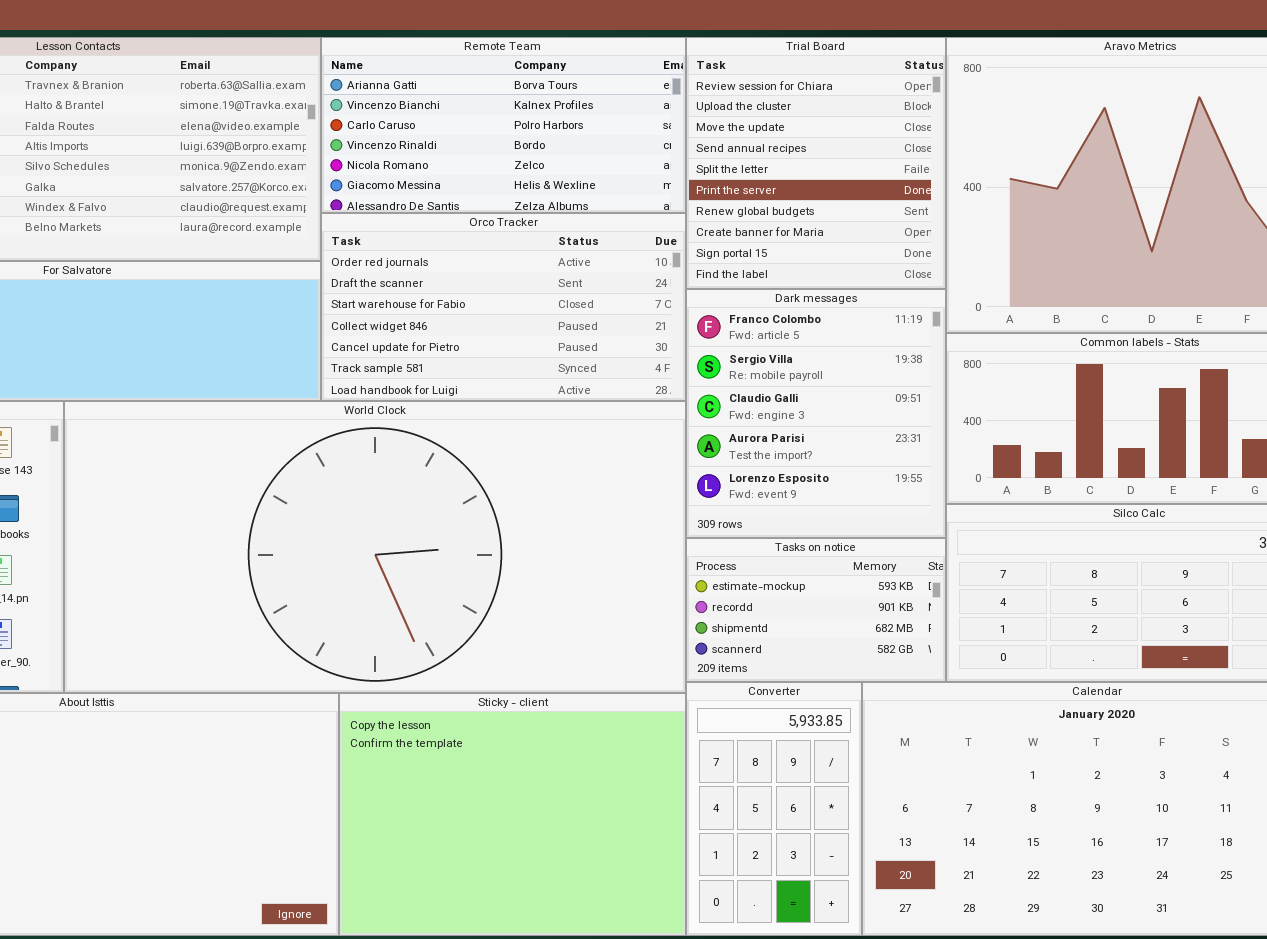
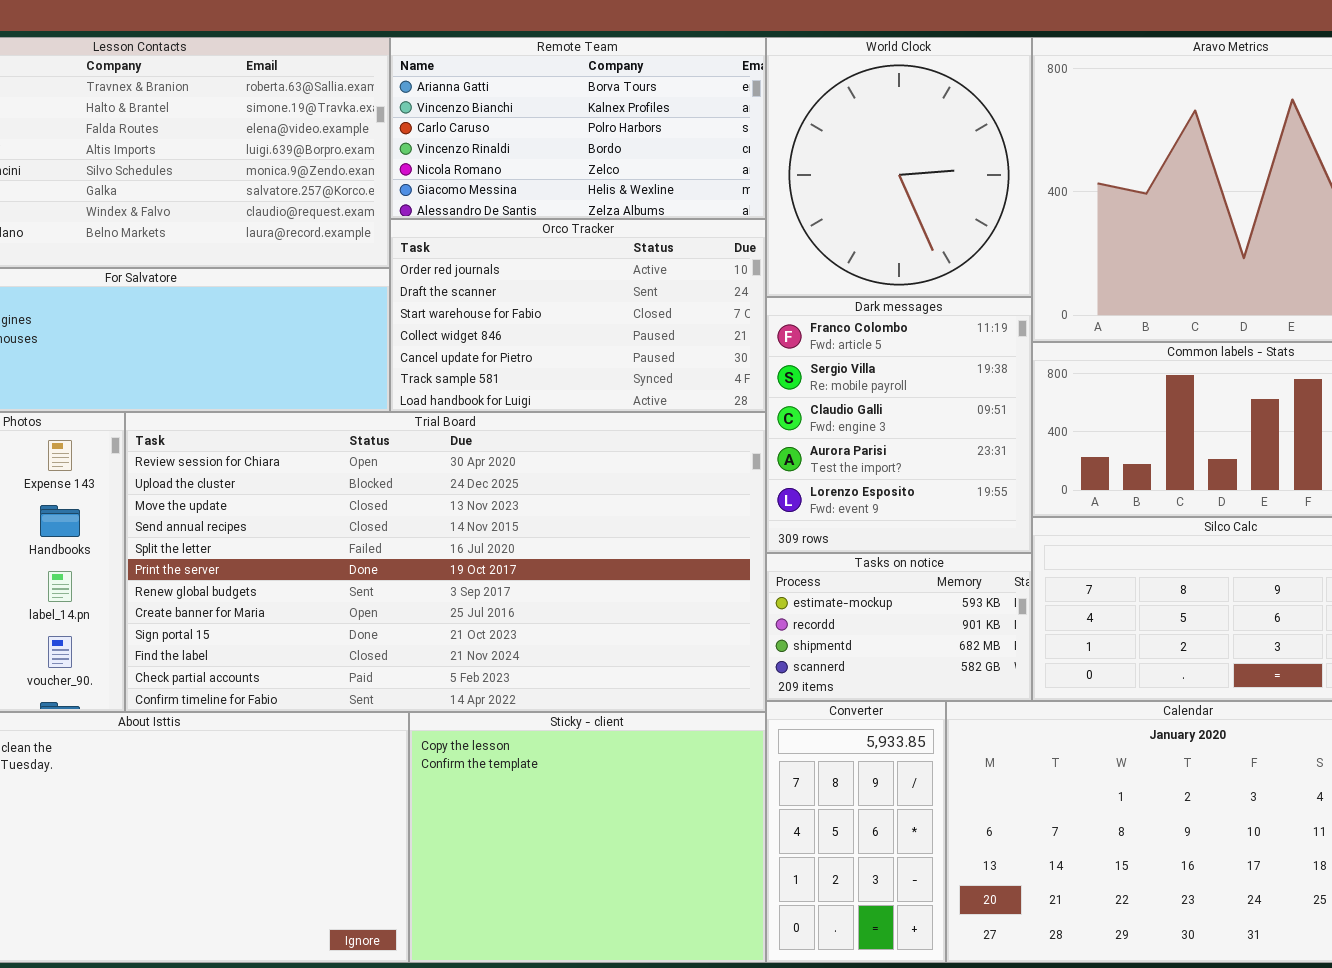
Trial Board: [686,37,946,289] -> [125,412,766,712], moved, resized
World Clock: [64,401,686,693] -> [766,37,1032,297], moved, resized

